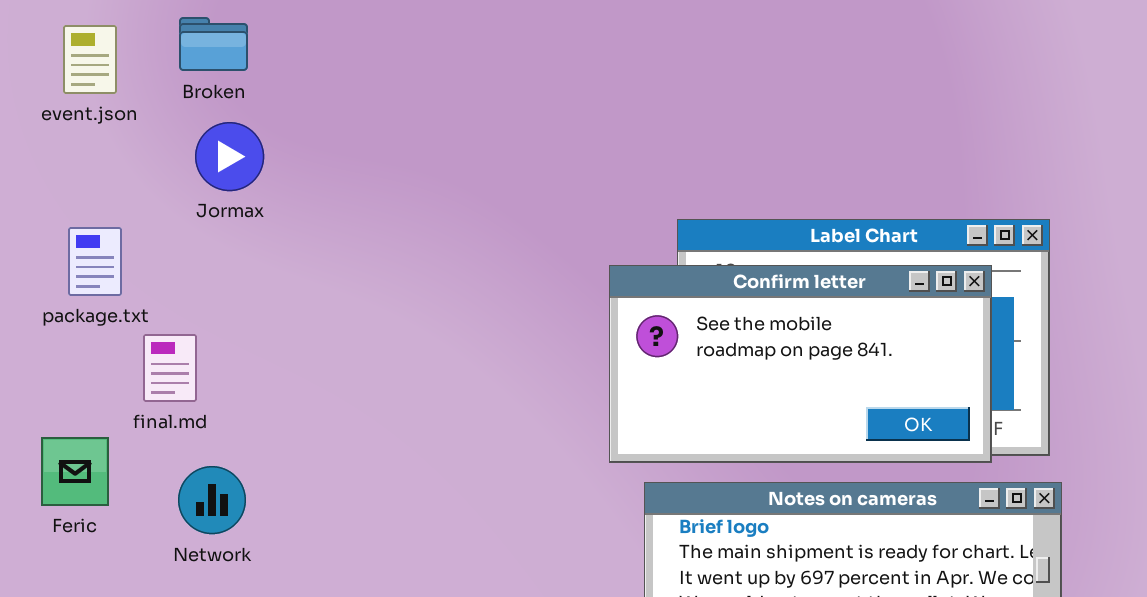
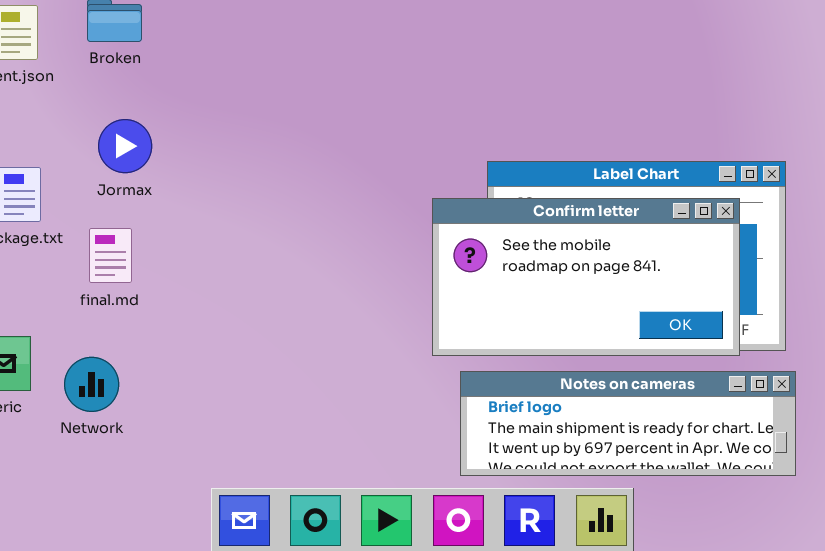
Jormax: [195,122,264,191] -> [98,119,152,173], moved
final.md: [143,334,197,402] -> [89,228,132,283], moved
Network: [178,466,246,534] -> [64,357,119,412], moved

